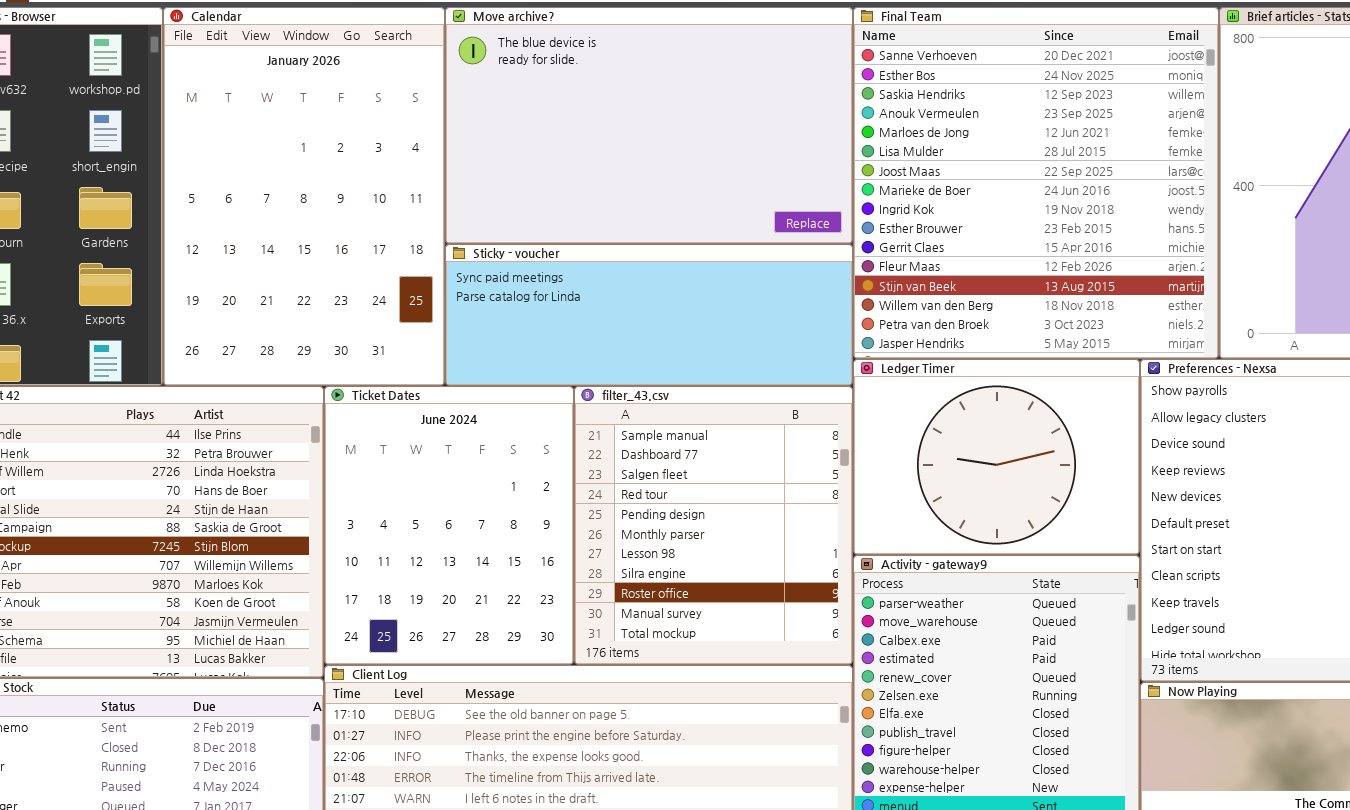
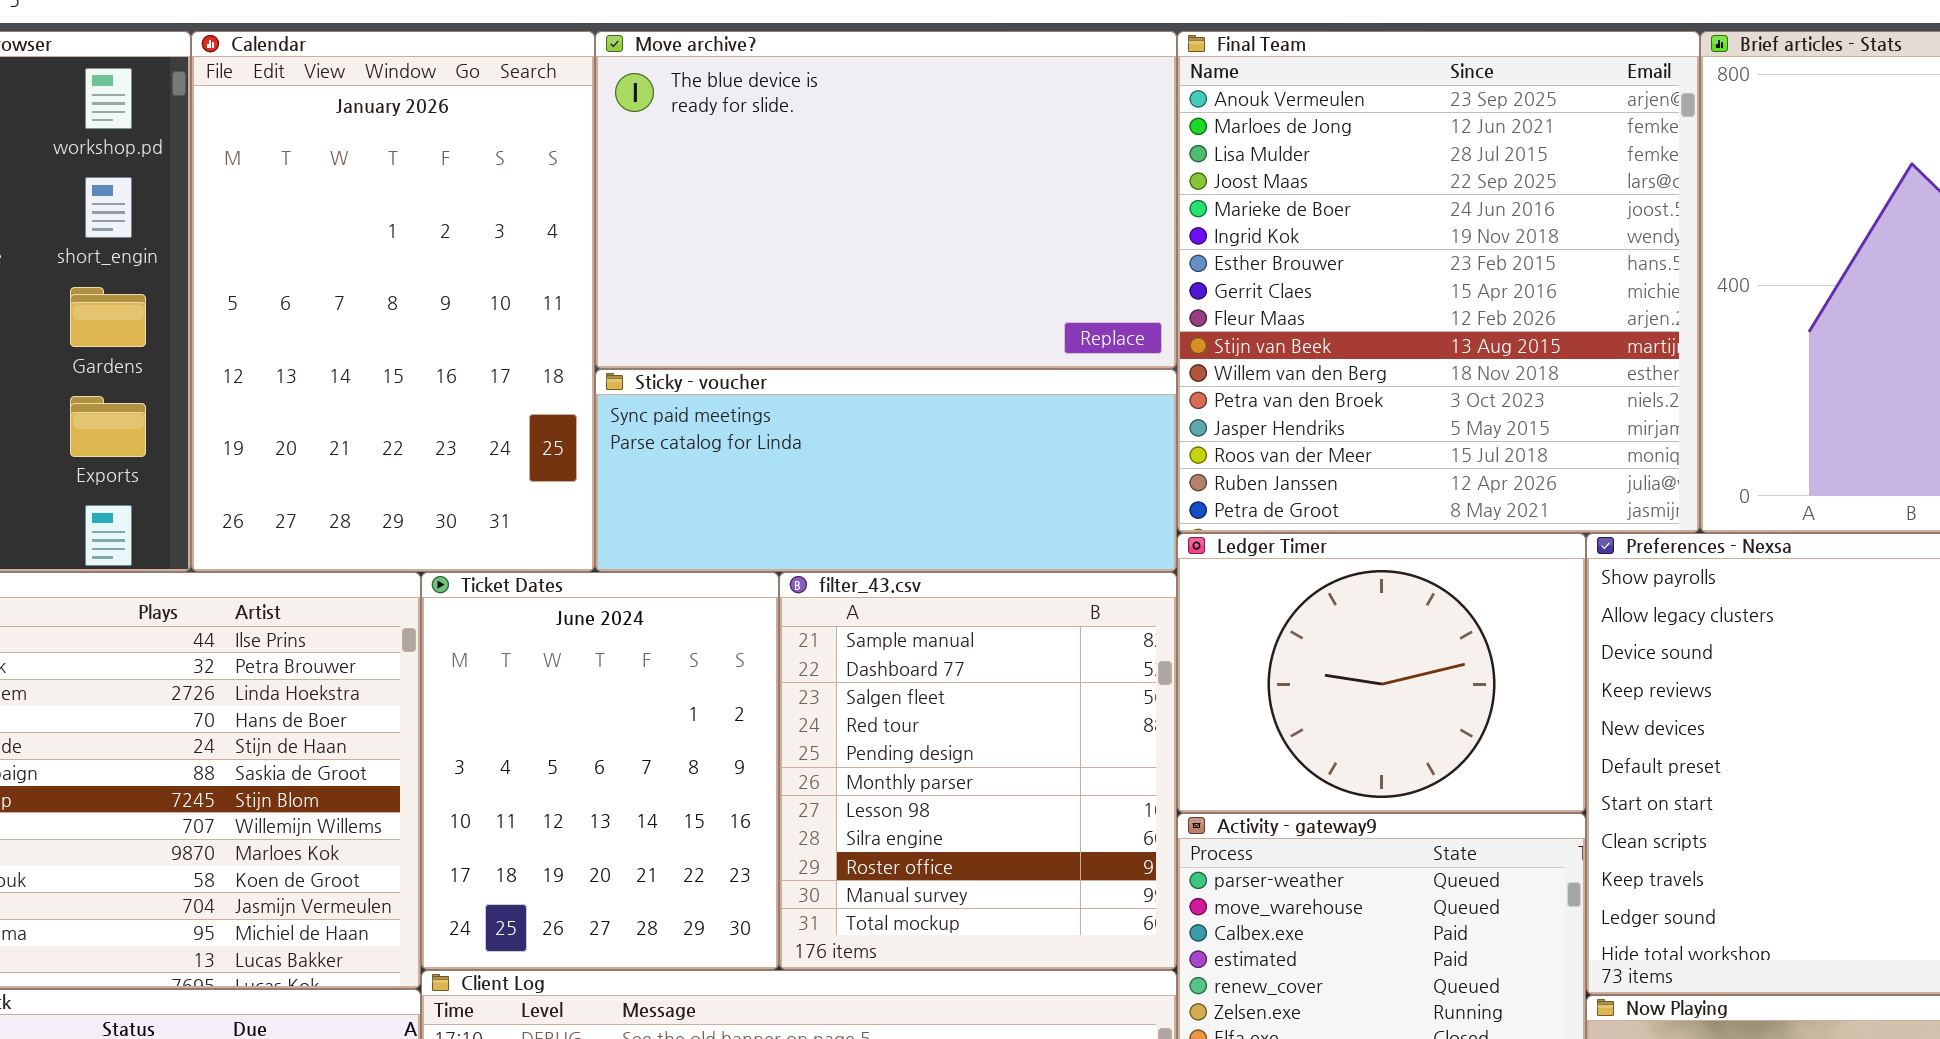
Final Team: [853,7,1219,359] -> [1177,31,1700,533], scrolled down 3 rows

